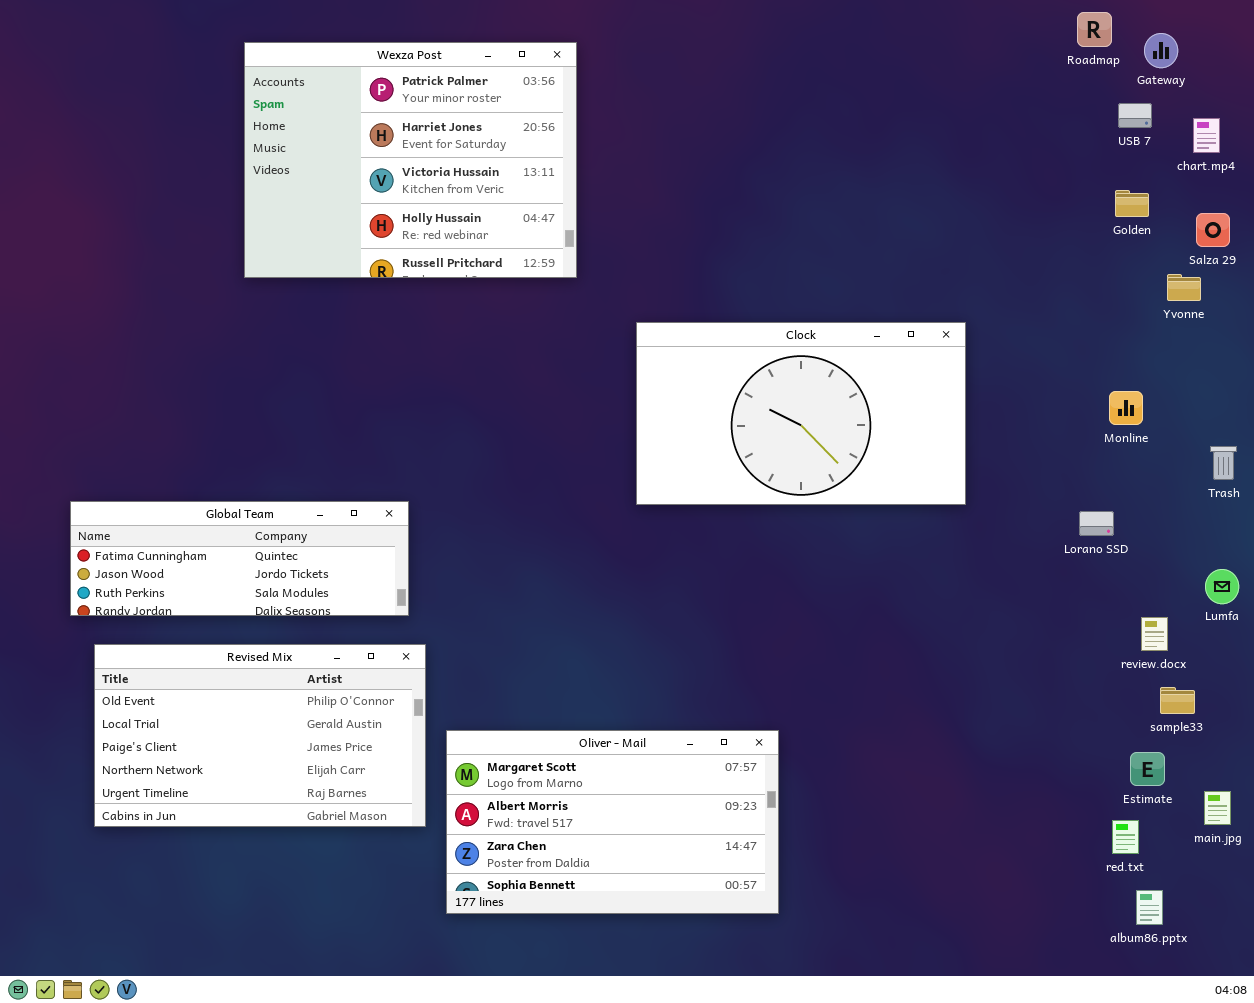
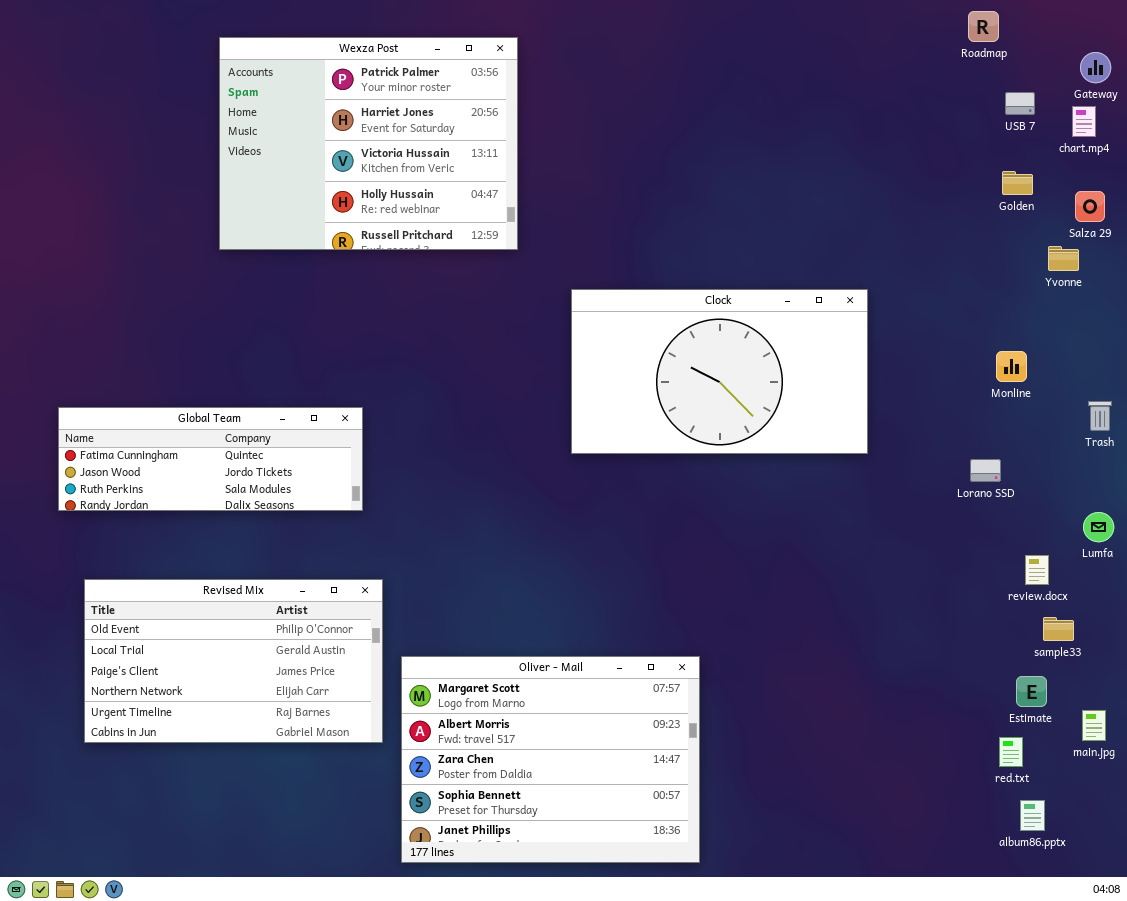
Gateway: [1144,33,1178,68] -> [1080,52,1111,83], moved
Global Team: [70,501,409,616] -> [58,407,363,511], moved
Oliver - Mail: [446,730,779,914] -> [401,656,700,863], resized

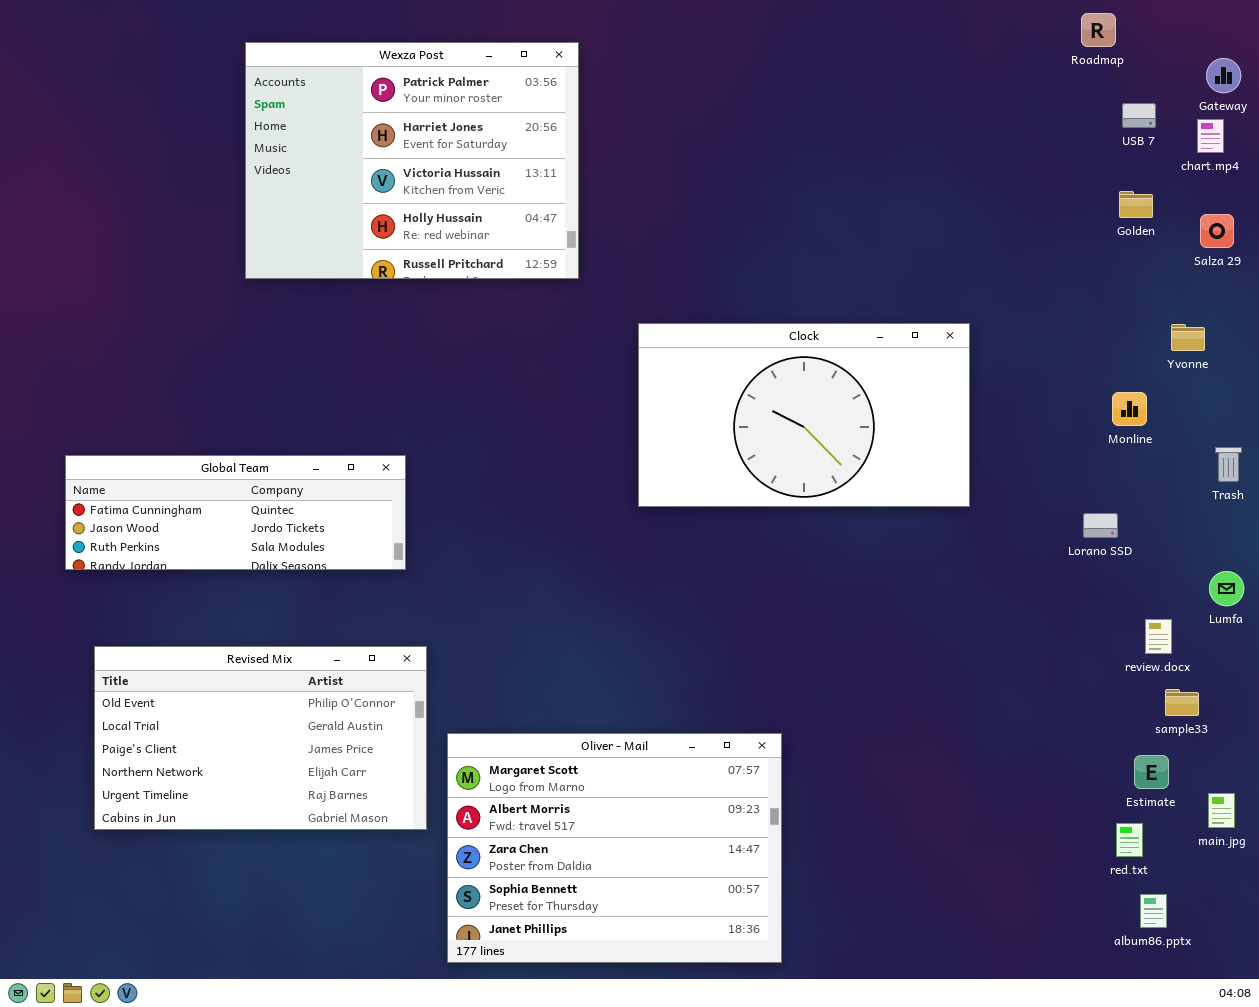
Yvonne: [1048,246,1079,271] -> [1171,324,1205,351], moved

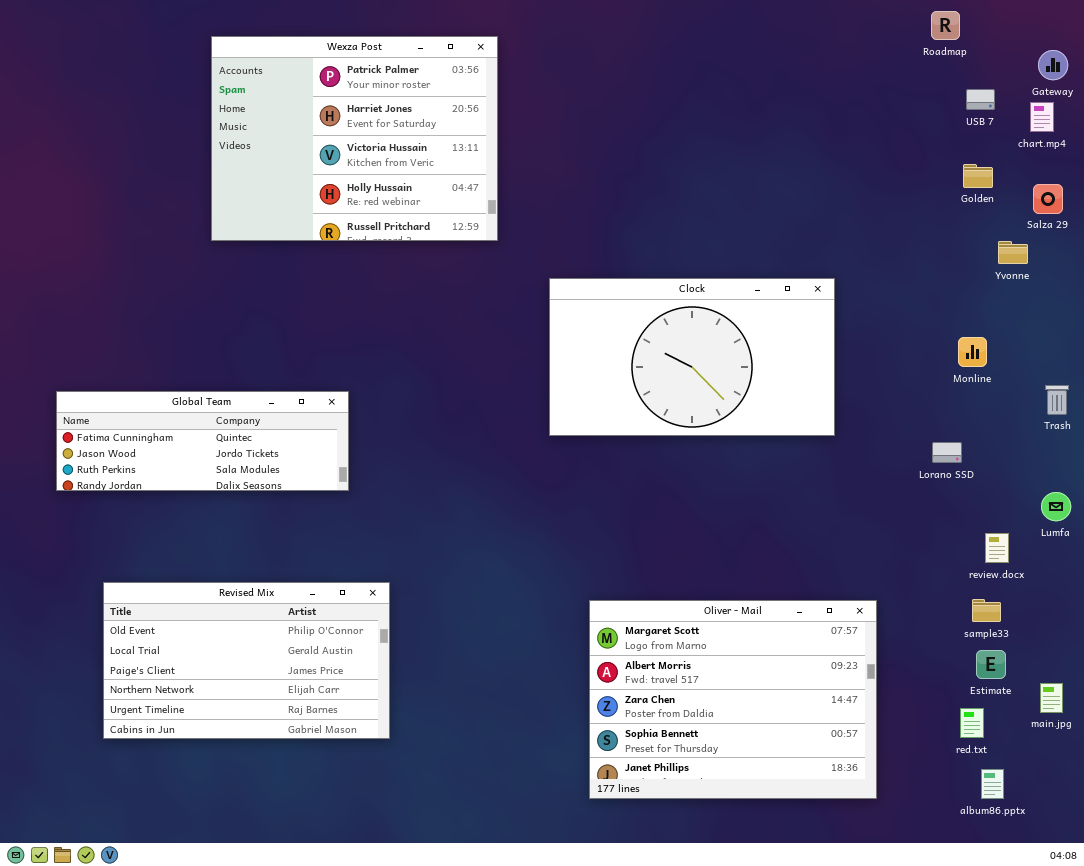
Yvonne: [1171,324,1205,351] -> [998,241,1028,264], moved
Revised Mix: [94,646,427,830] -> [103,582,390,739], moved
sample33: [1165,689,1199,716] -> [972,599,1001,622], moved
Oliver - Mail: [447,733,782,963] -> [589,600,877,799], moved

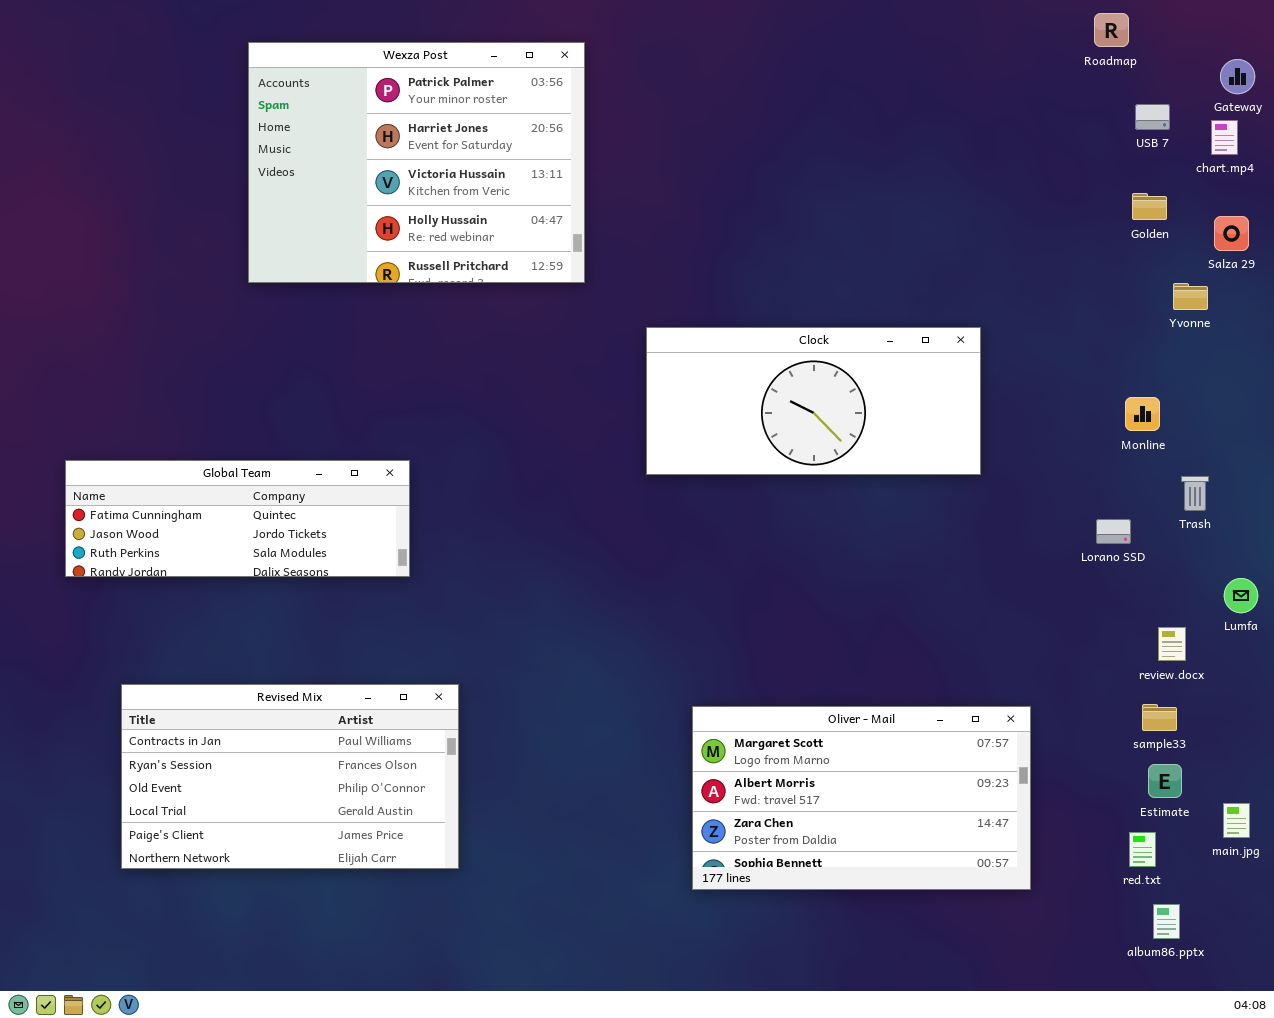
Clock: [549,278,835,436] -> [646,327,981,475], resized
Trash: [1045,385,1069,415] -> [1181,476,1209,511], moved
Revised Mix: [103,582,390,739] -> [121,684,459,869], scrolled up 2 rows
Oliver - Mail: [589,600,877,799] -> [692,706,1031,890], resized

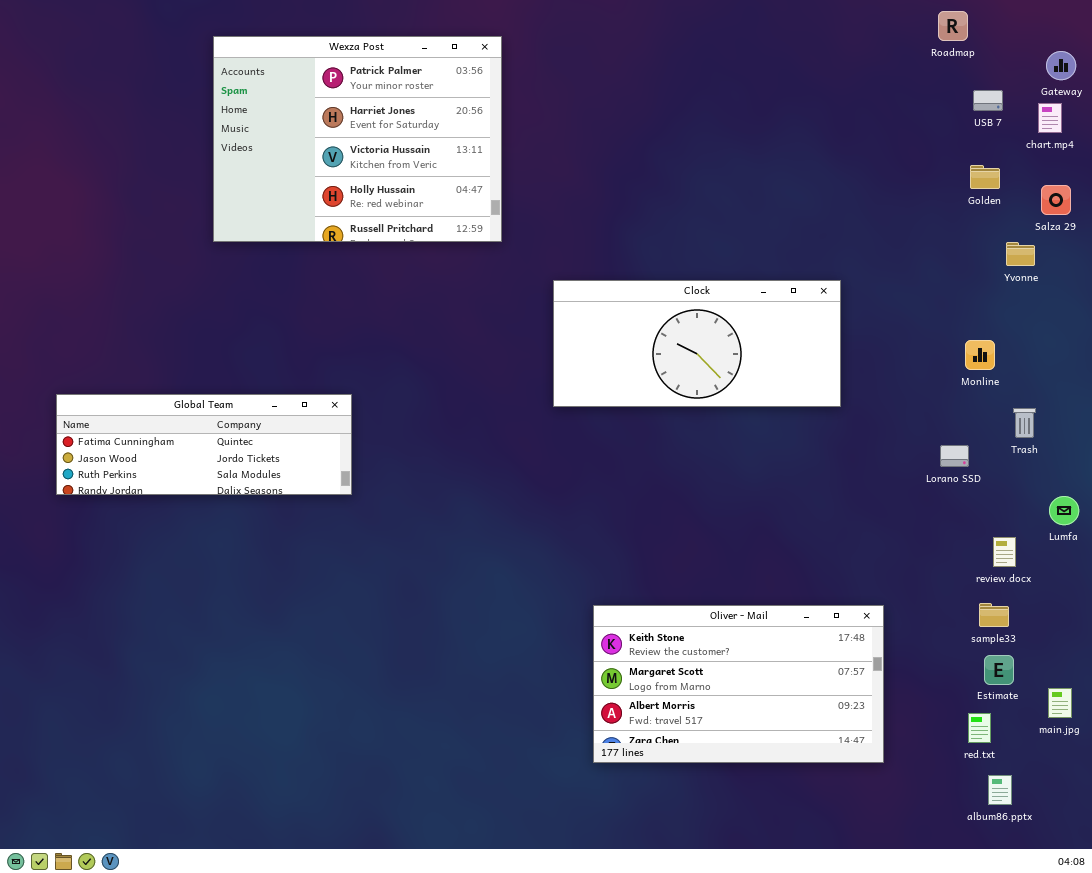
Revised Mix: [121,684,459,869] -> none, closed
Oliver - Mail: [692,706,1031,890] -> [593,605,884,763], scrolled up 1 row

